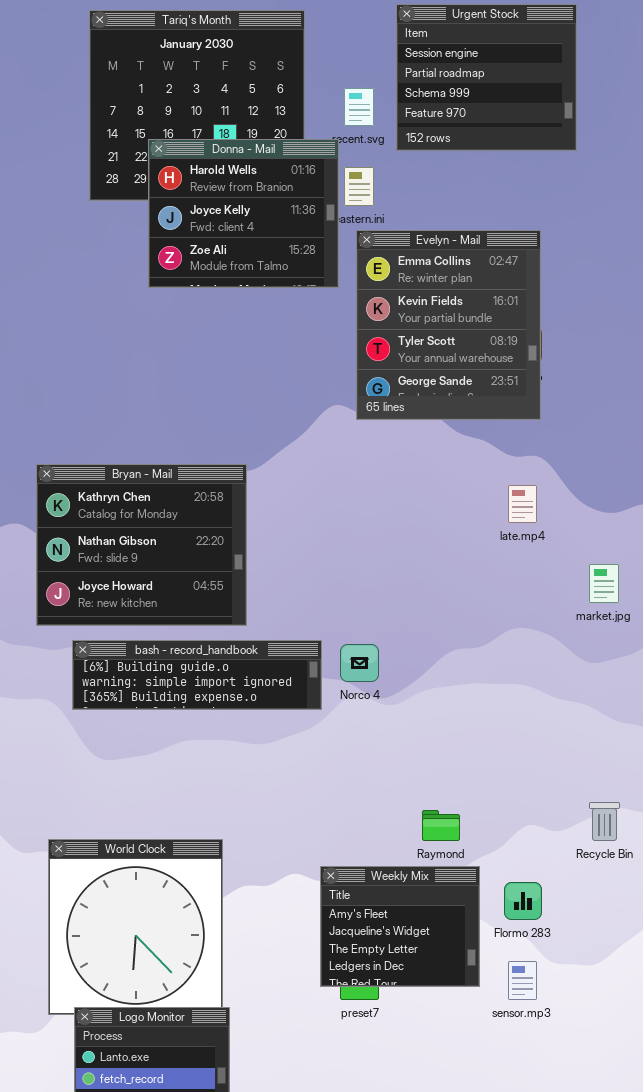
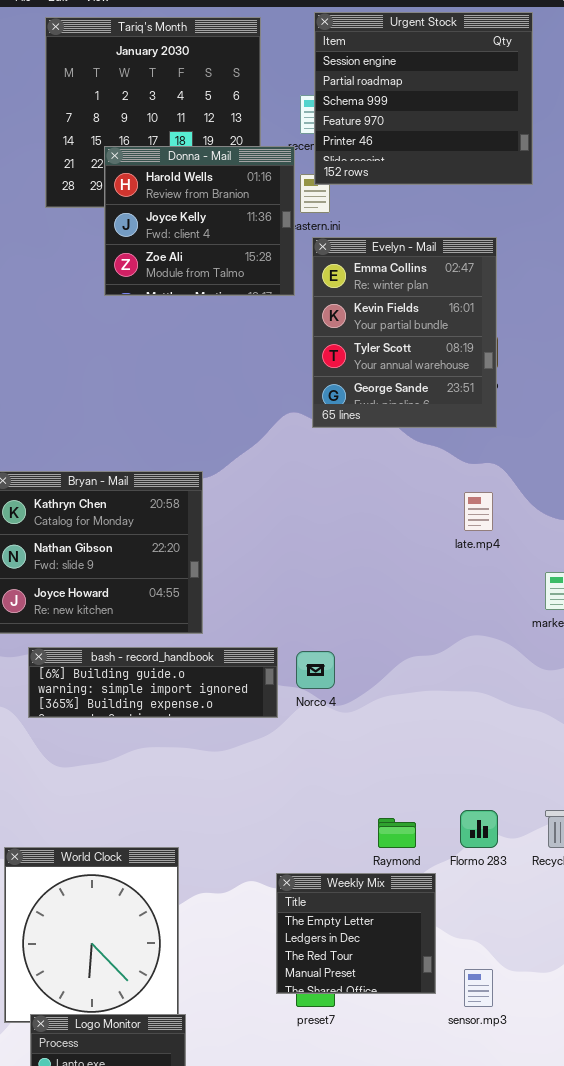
Urgent Stock: [396,4,577,151] -> [314,12,533,185], resized
Weekly Mix: [320,866,480,987] -> [276,873,436,994], scrolled down 2 rows
Flormo 283: [504,882,542,920] -> [460,810,498,848], moved

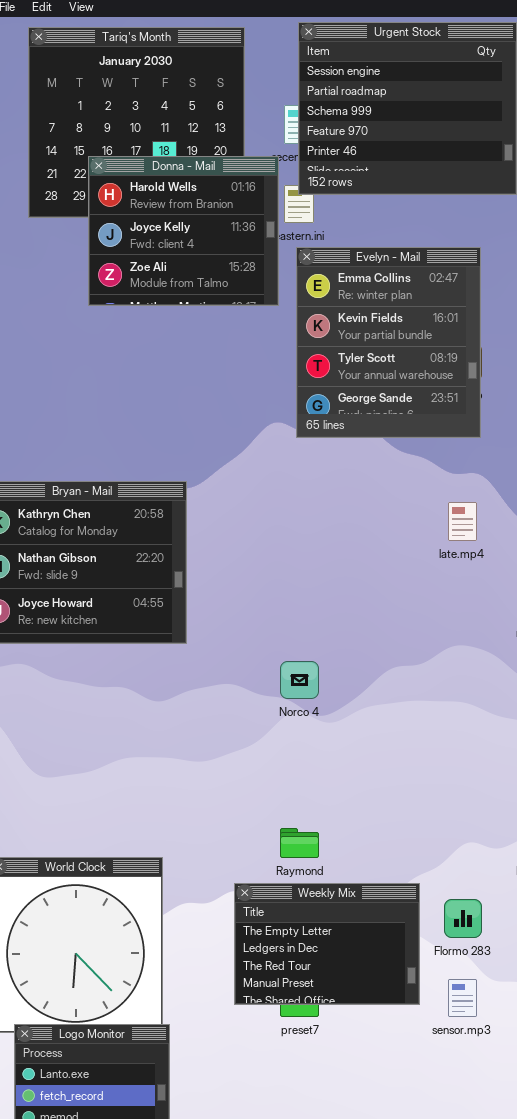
bash - record_handbook: [28,647,278,718] -> none, closed
Flormo 283: [460,810,498,848] -> [444,899,482,938], moved
Raymond: [378,818,416,848] -> [280,828,319,858], moved
Weekly Mix: [276,873,436,994] -> [234,883,420,1005], resized

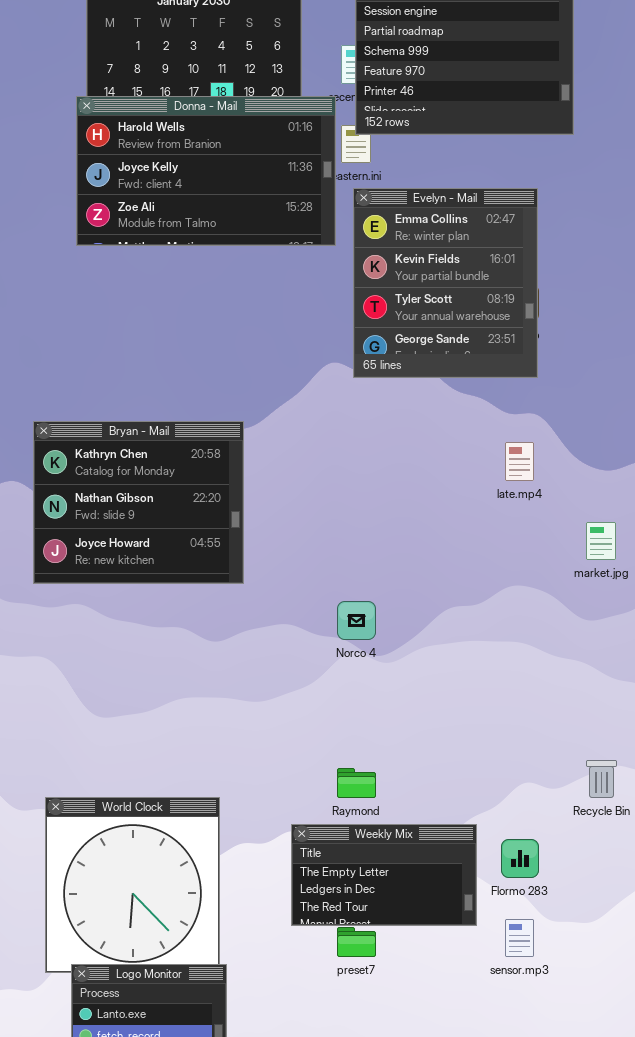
Donna - Mail: [88,156,279,306] -> [76,96,336,246], resized
Weekly Mix: [234,883,420,1005] -> [291,824,477,926], resized

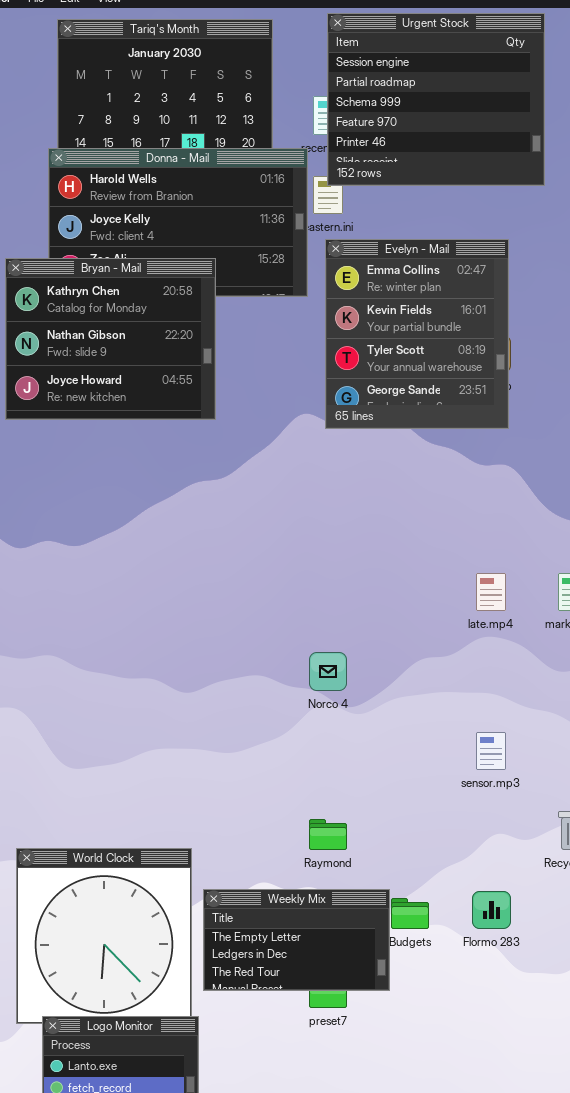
Bryan - Mail: [33,421,244,584] -> [5,258,216,420], moved
late.mp4: [505,442,534,481] -> [476,573,506,611], moved
Weekly Mix: [291,824,477,926] -> [203,889,390,991], moved
sensor.mp3: [505,919,534,957] -> [476,732,506,770], moved

